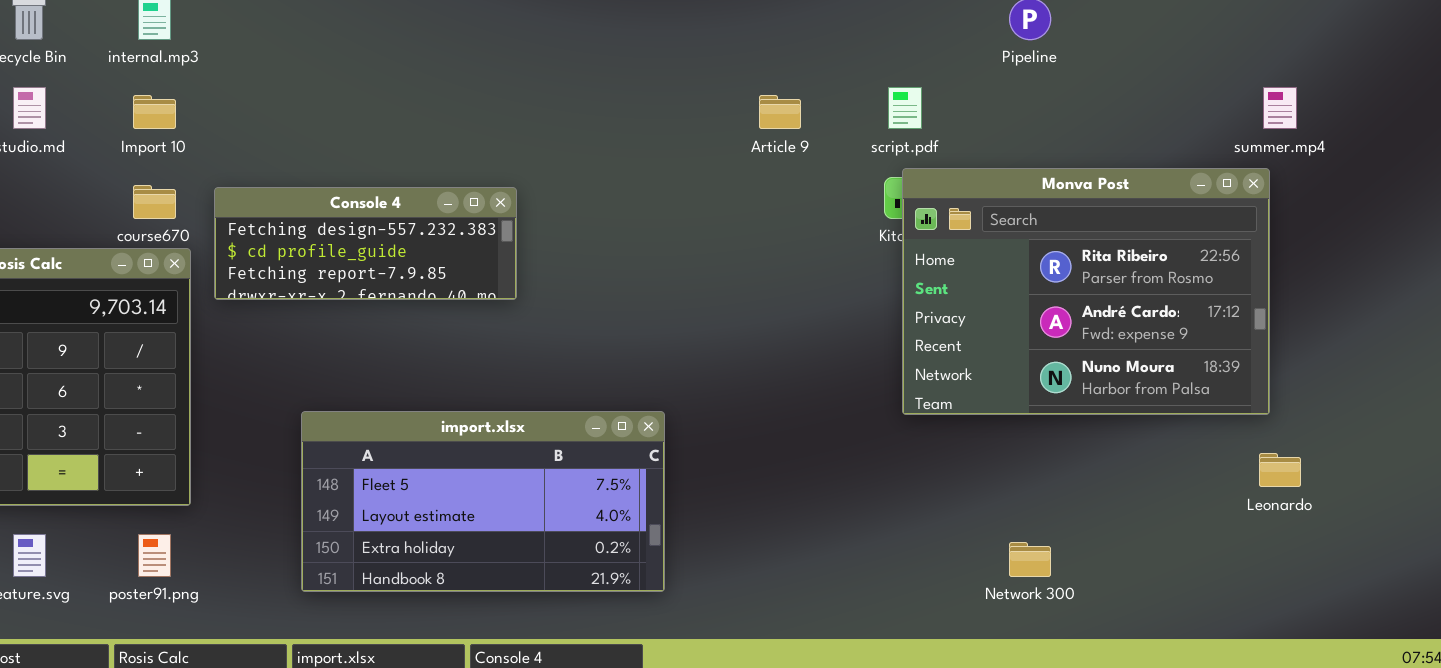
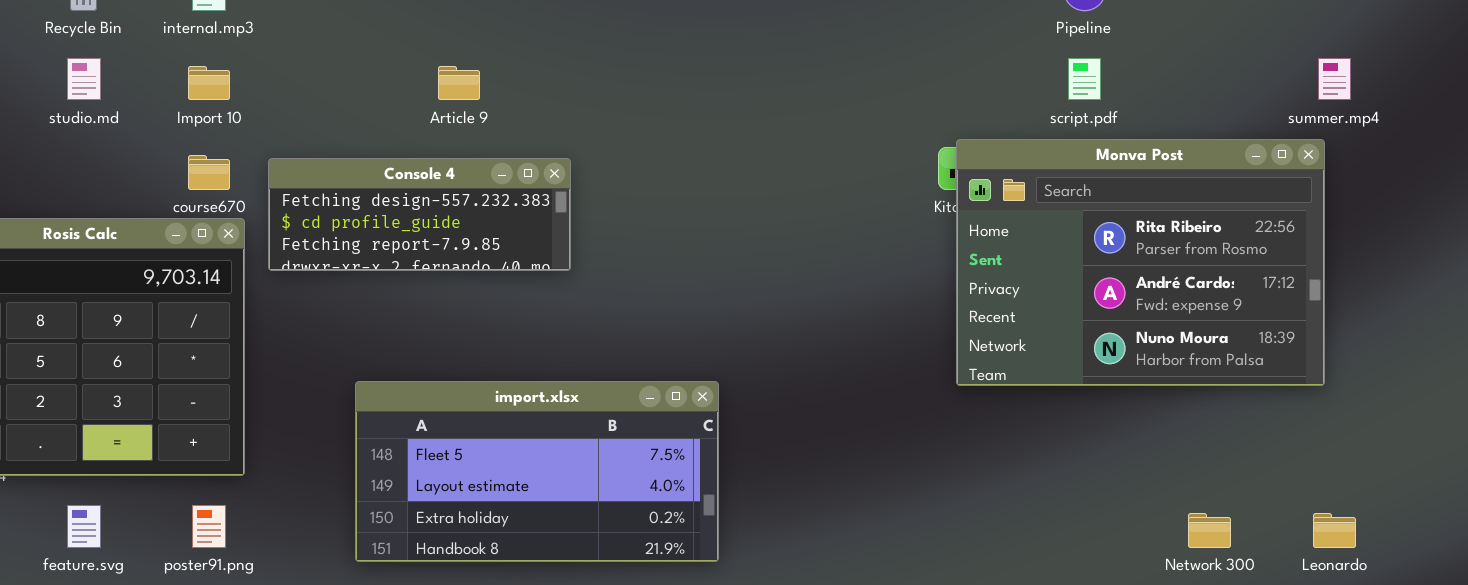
script.pdf: [888,87,922,129] -> [1068,58,1101,100], moved
Article 9: [759,95,801,129] -> [438,66,480,100], moved
Leonardo: [1259,453,1301,487] -> [1313,513,1356,548], moved
Network 300: [1009,542,1051,577] -> [1188,513,1231,548], moved

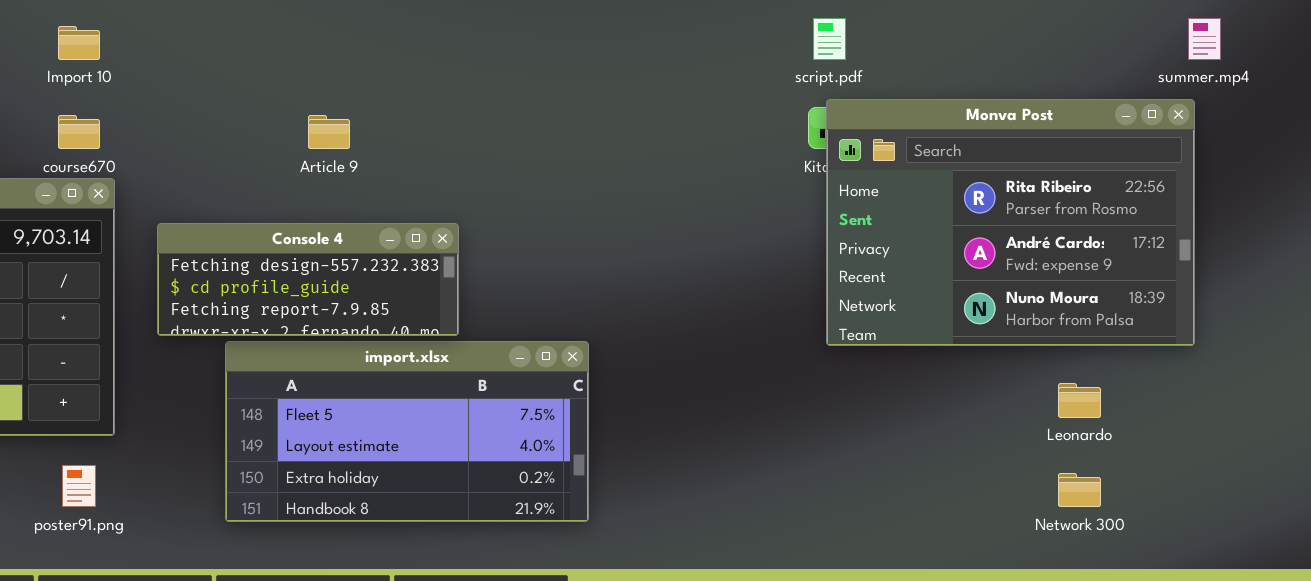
script.pdf: [1068,58,1101,100] -> [813,18,846,60], moved
Article 9: [438,66,480,100] -> [308,115,350,149], moved
Console 4: [268,158,571,271] -> [157,223,459,336], moved
Leonardo: [1313,513,1356,548] -> [1058,383,1101,418], moved

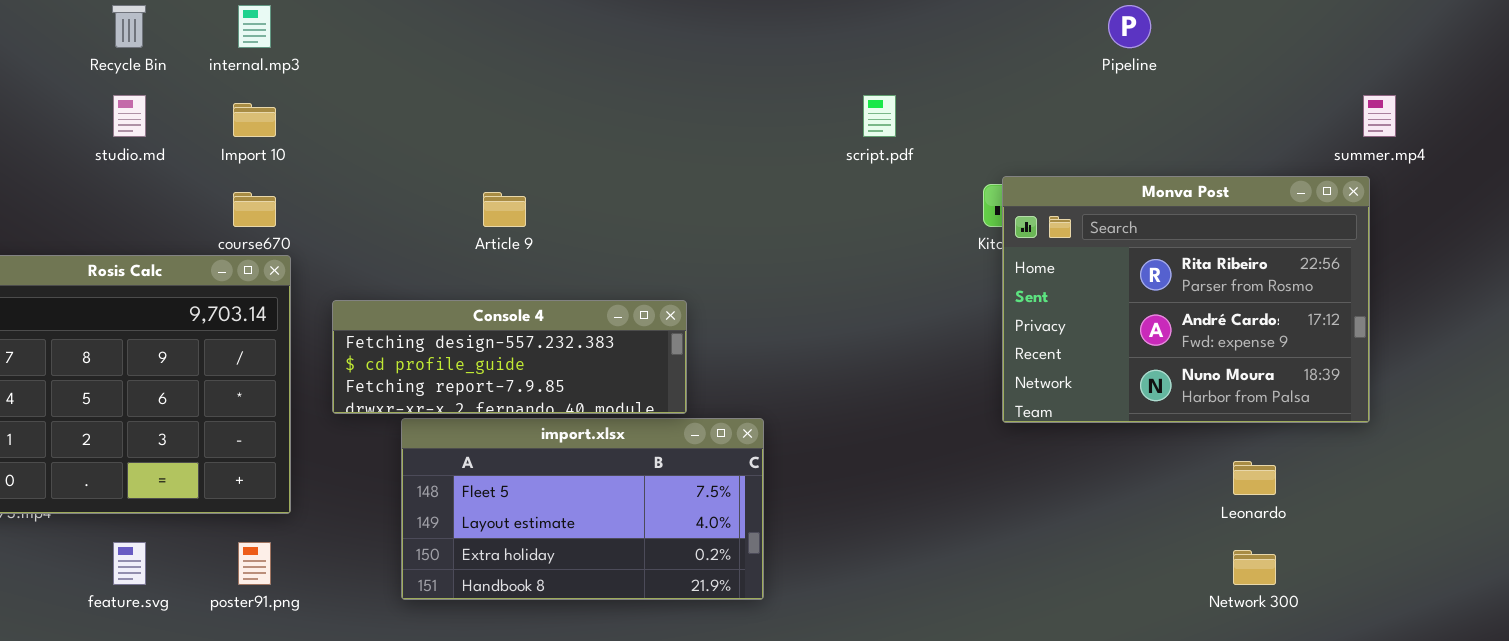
script.pdf: [813,18,846,60] -> [863,95,896,137], moved
Console 4: [157,223,459,336] -> [332,300,687,414], resized

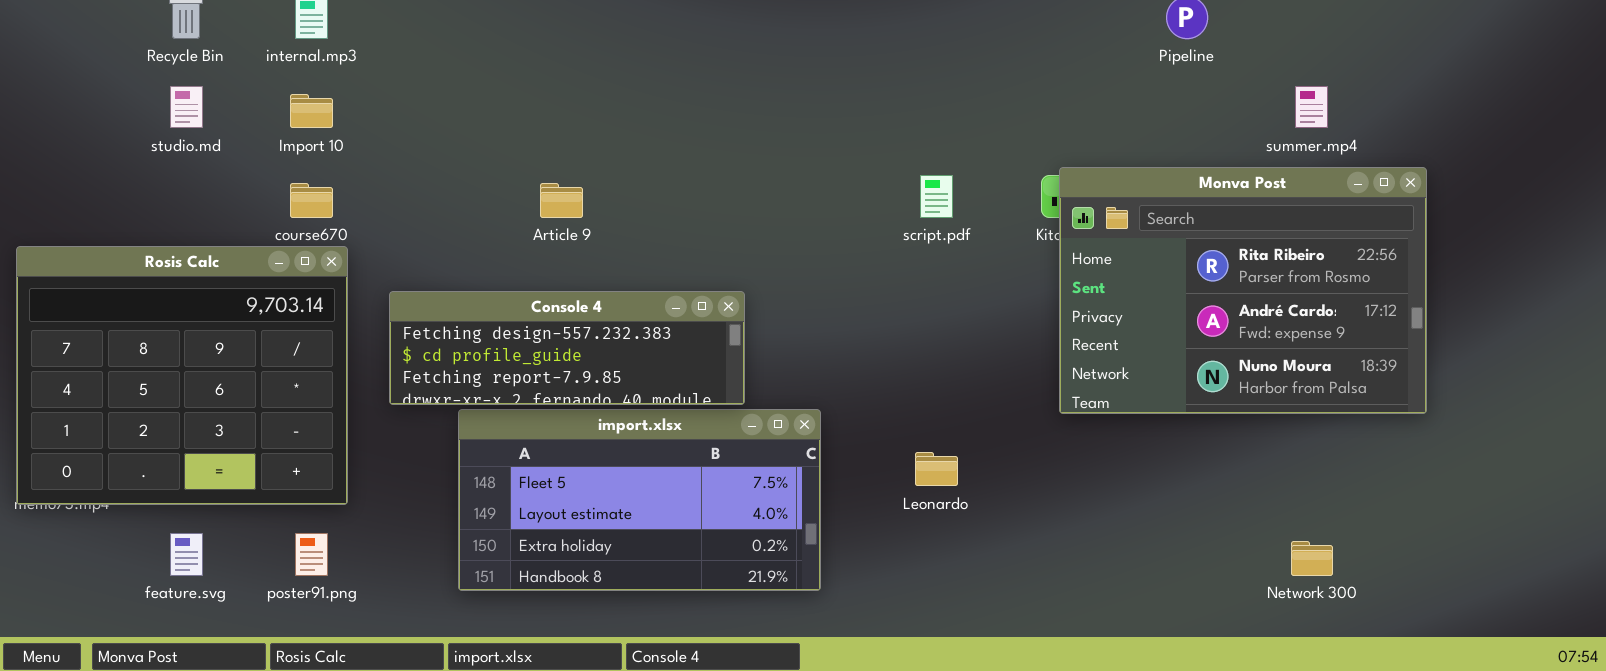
script.pdf: [863,95,896,137] -> [920,175,953,218], moved
summer.mp4: [1363,95,1396,137] -> [1295,86,1328,128], moved
Leonardo: [1233,461,1276,495] -> [915,452,958,486], moved

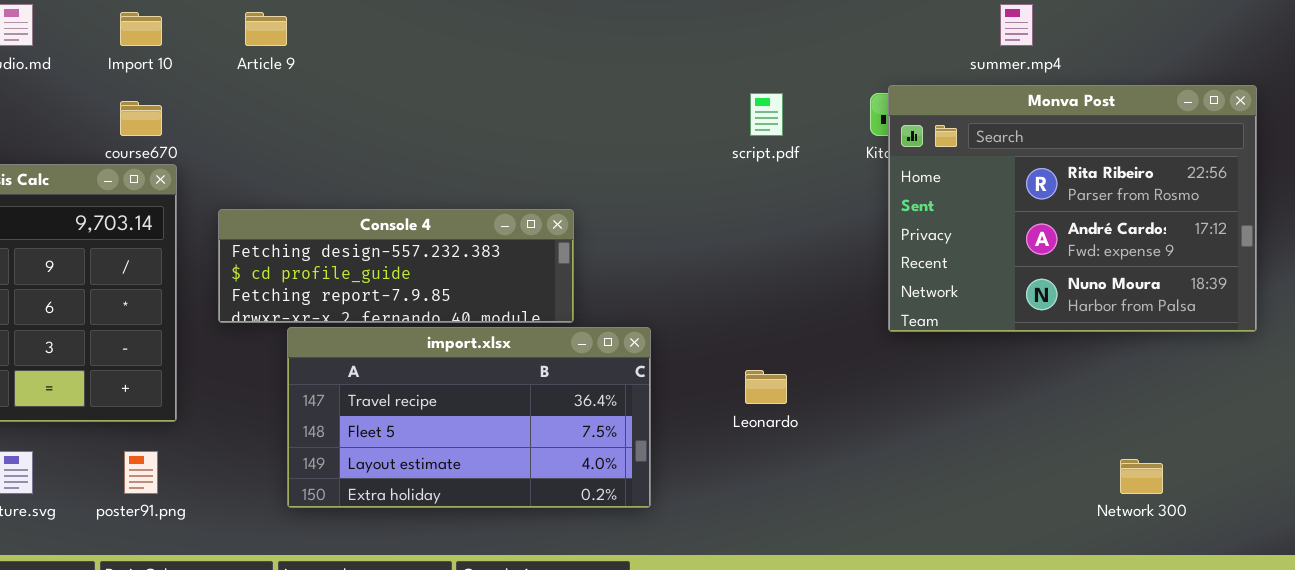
summer.mp4: [1295,86,1328,128] -> [1000,4,1033,46], moved
Article 9: [540,183,583,218] -> [245,12,287,46], moved
import.xlsx: [458,409,821,591] -> [287,327,651,508], scrolled up 1 row

